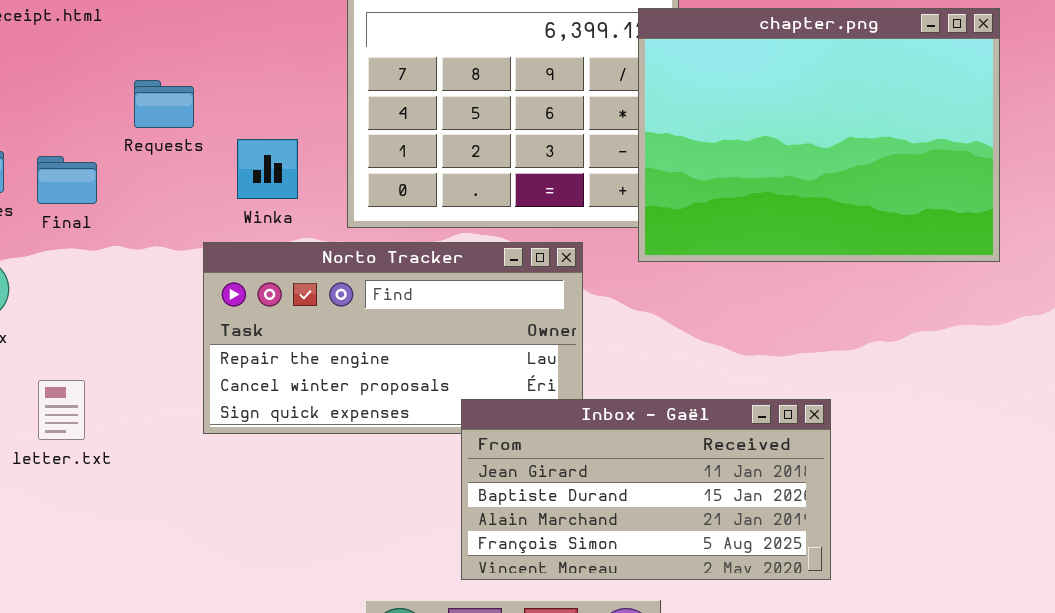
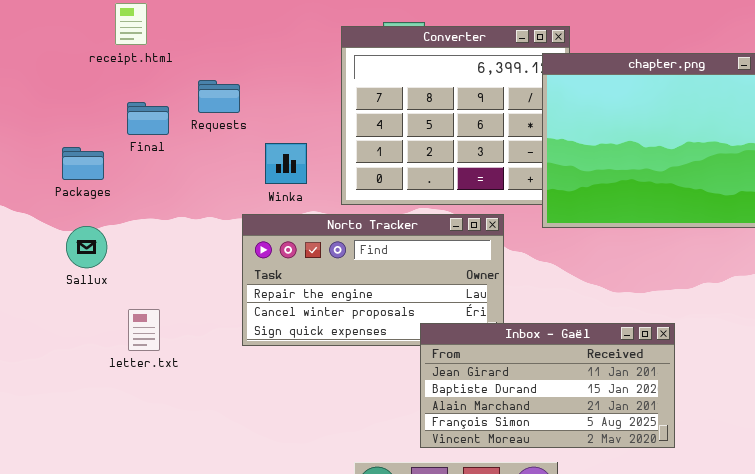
Requests: [134,80,194,128] -> [198,80,240,113], moved
Final: [37,156,97,204] -> [127,102,169,135], moved

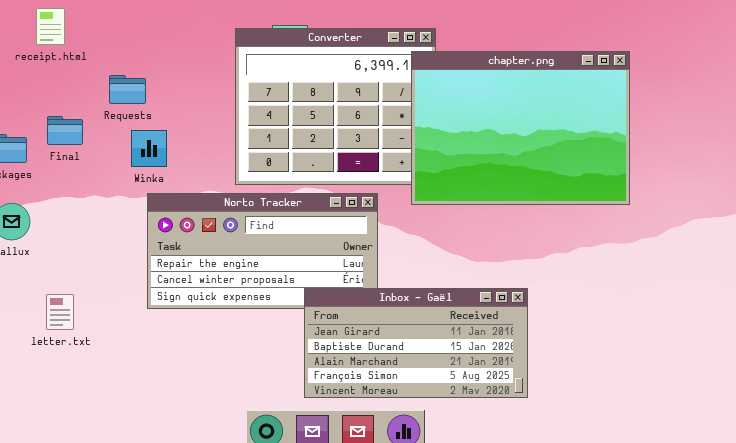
Final: [127,102,169,135] -> [47,116,83,145], moved
Winka: [265,143,307,184] -> [131,130,167,167], moved
letter.txt: [128,309,160,351] -> [46,294,74,330], moved

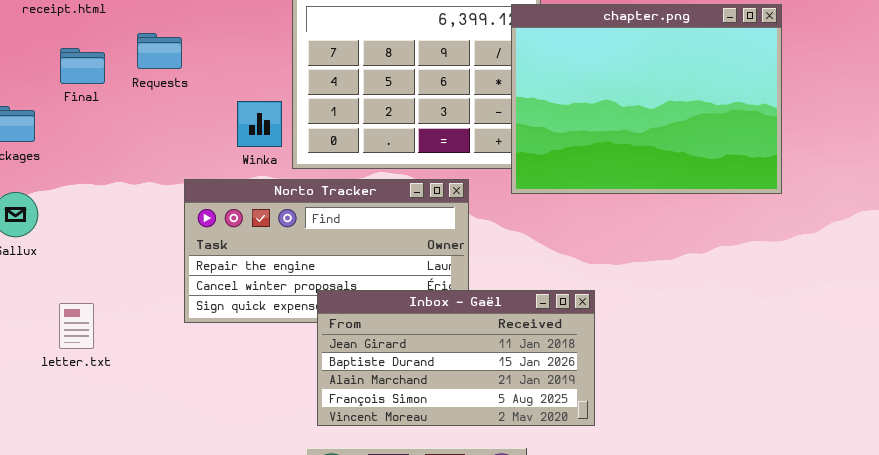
Final: [47,116,83,145] -> [60,48,105,84], moved
Winka: [131,130,167,167] -> [237,101,282,147], moved
Inbox - Gaël: [304,288,528,398] -> [317,290,595,426], moved

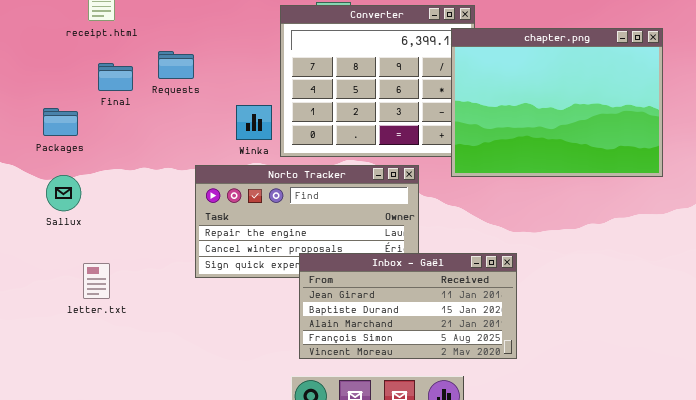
letter.txt: [59,303,94,349] -> [83,263,110,299], moved

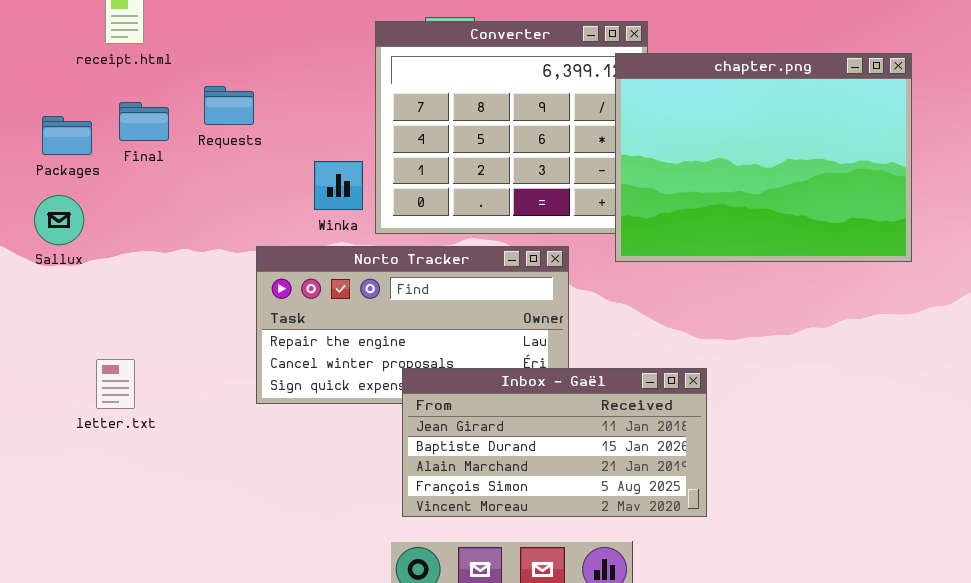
Packages: [43,108,78,136] -> [42,116,92,155], moved
Sallux: [46,175,81,211] -> [34,195,84,245], moved
letter.txt: [83,263,110,299] -> [96,359,135,409], moved

